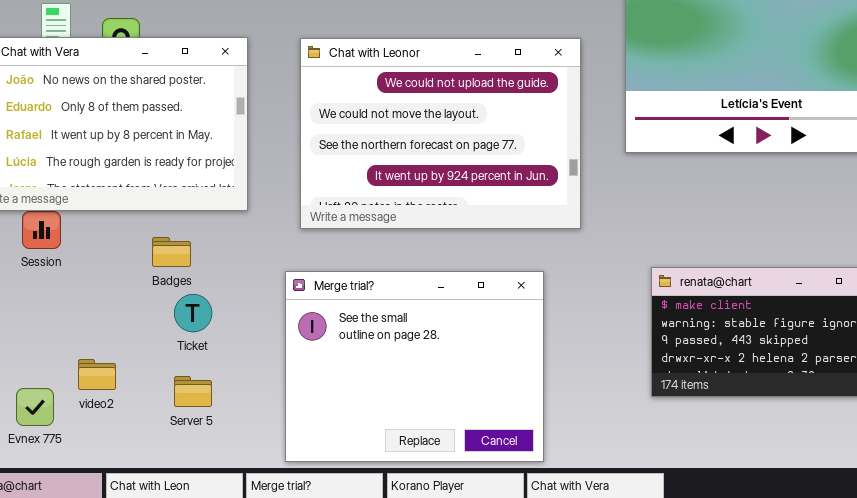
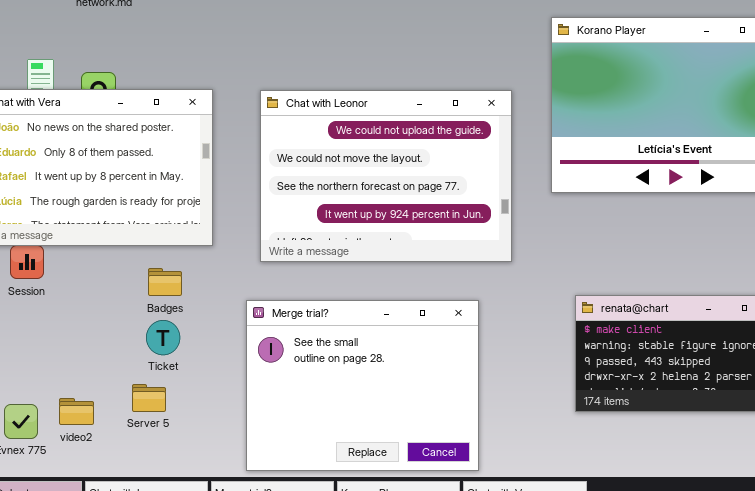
Badges: [152,237,191,267] -> [148,268,182,296], moved
video2: [78,359,116,390] -> [59,398,94,425], moved
Server 5: [174,376,212,407] -> [132,384,166,412], moved

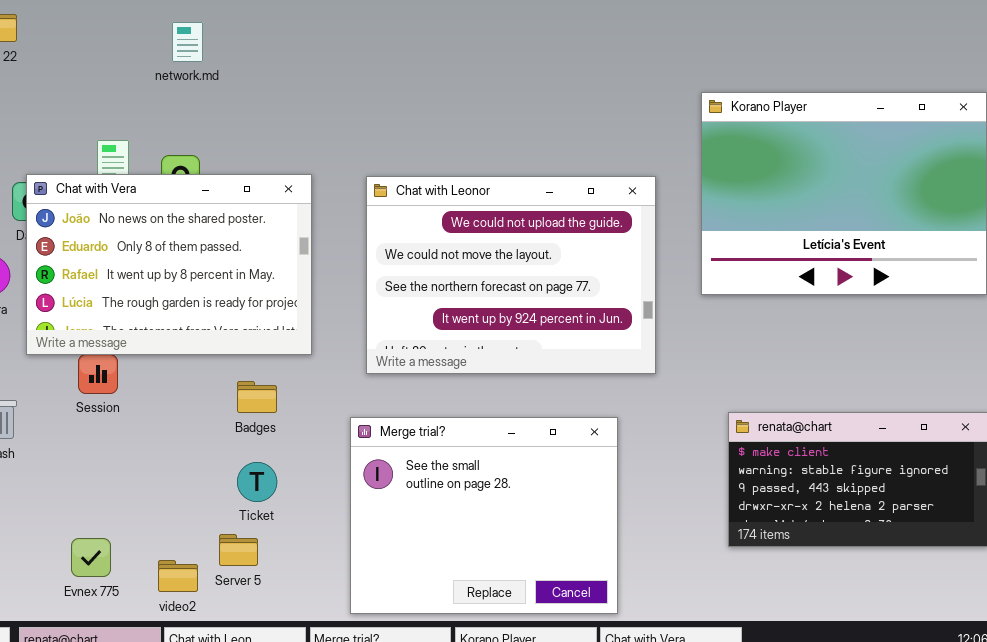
Ticket: [146,320,180,355] -> [237,462,277,502], moved
Server 5: [132,384,166,412] -> [219,534,258,566], moved
video2: [59,398,94,425] -> [158,560,198,592], moved

